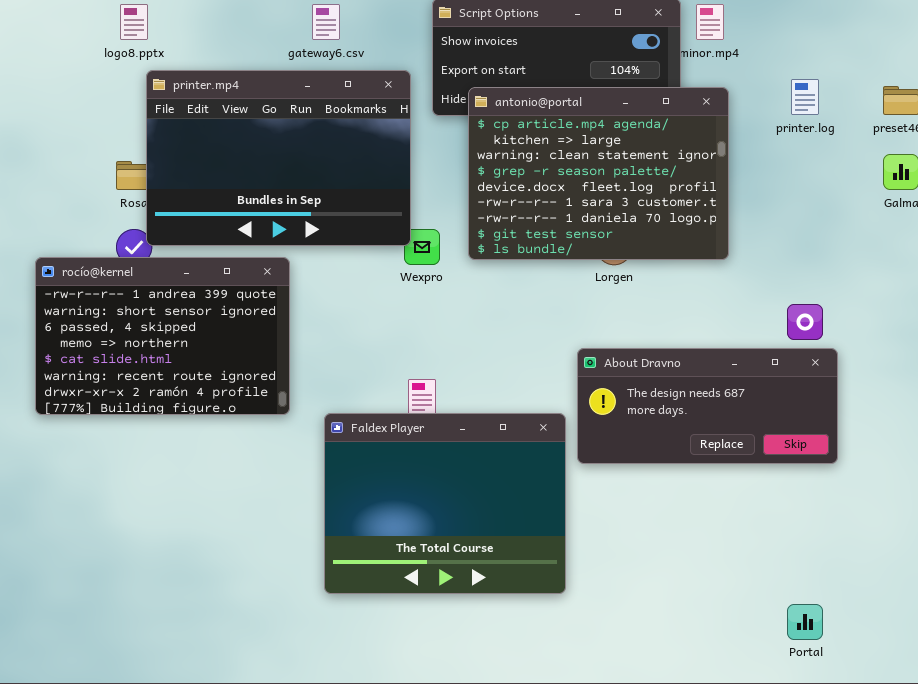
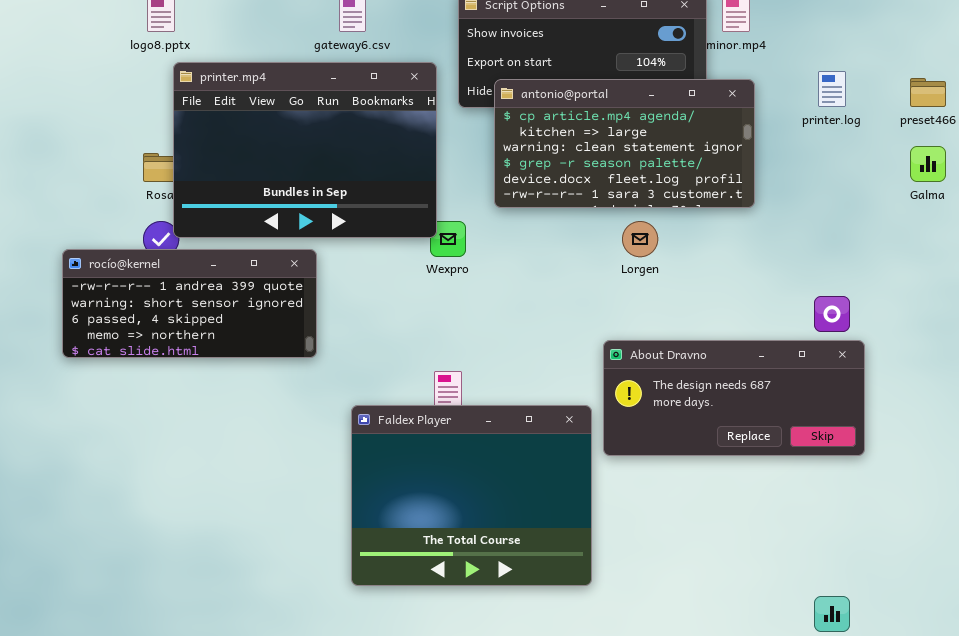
antonio@portal: [468,87,729,260] -> [494,79,755,208], resized
rocío@kernel: [35,257,290,415] -> [62,249,317,358], resized

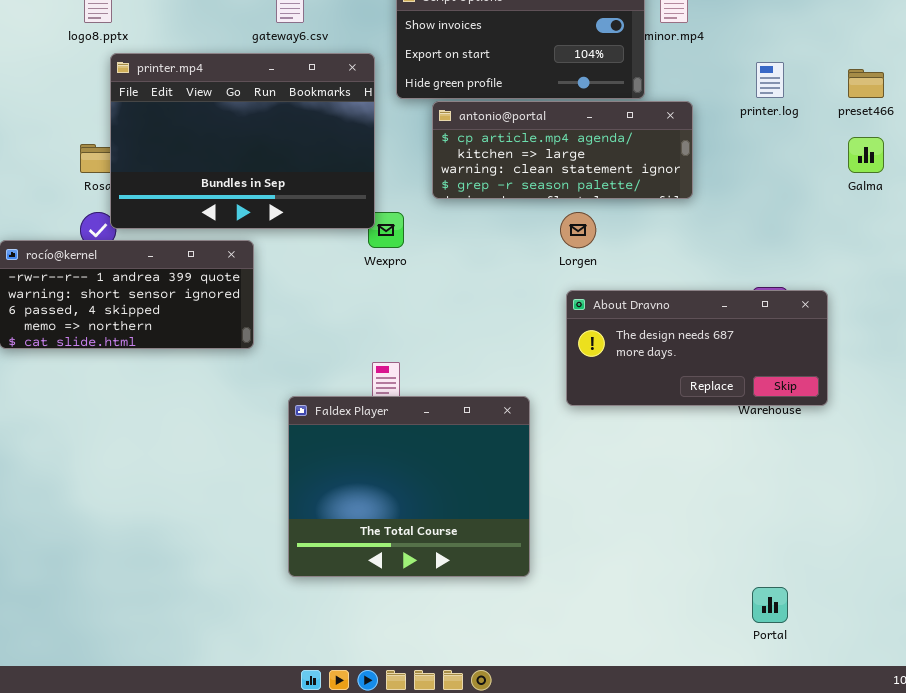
antonio@portal: [494,79,755,208] -> [432,101,693,199], resized
About Dravno: [603,340,865,456] -> [566,290,828,406], moved

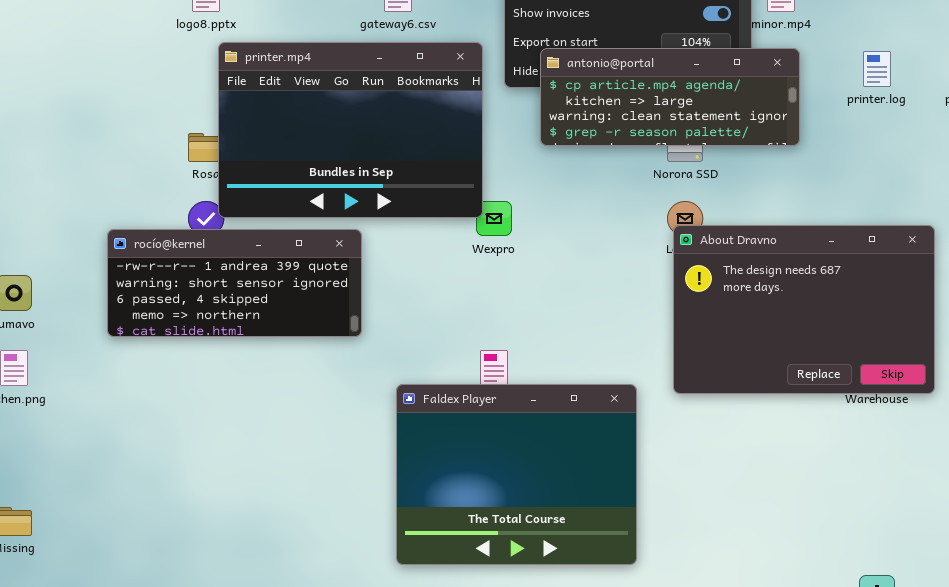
antonio@portal: [432,101,693,199] -> [540,48,800,146], moved
About Dravno: [566,290,828,406] -> [673,225,935,394], resized

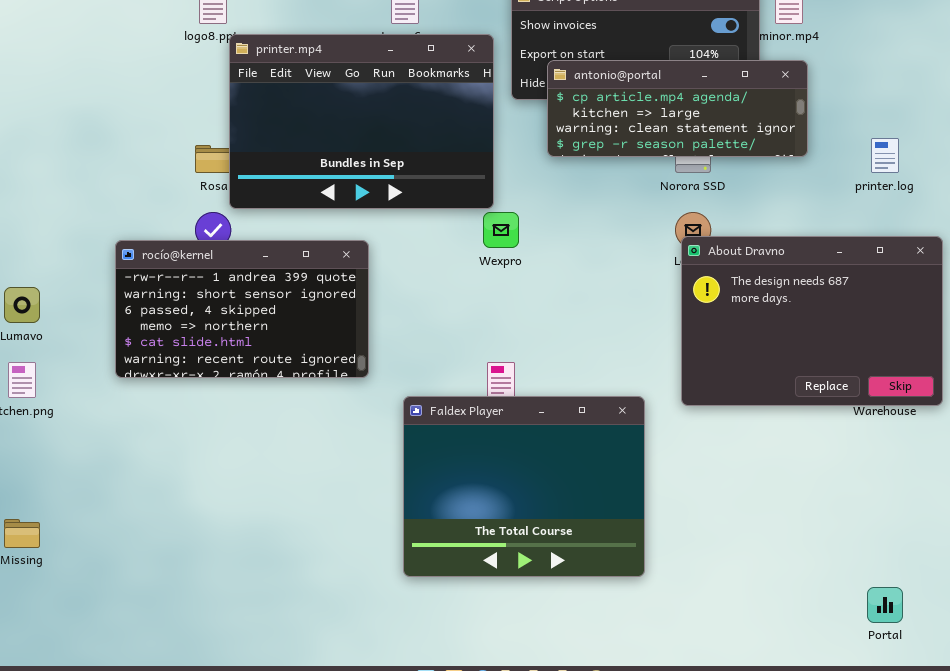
printer.mp4: [218,42,483,218] -> [229,34,494,209], moved
printer.log: [863,51,891,87] -> [871,138,899,173], moved
rocío@kernel: [107,229,362,337] -> [115,240,369,378], resized

